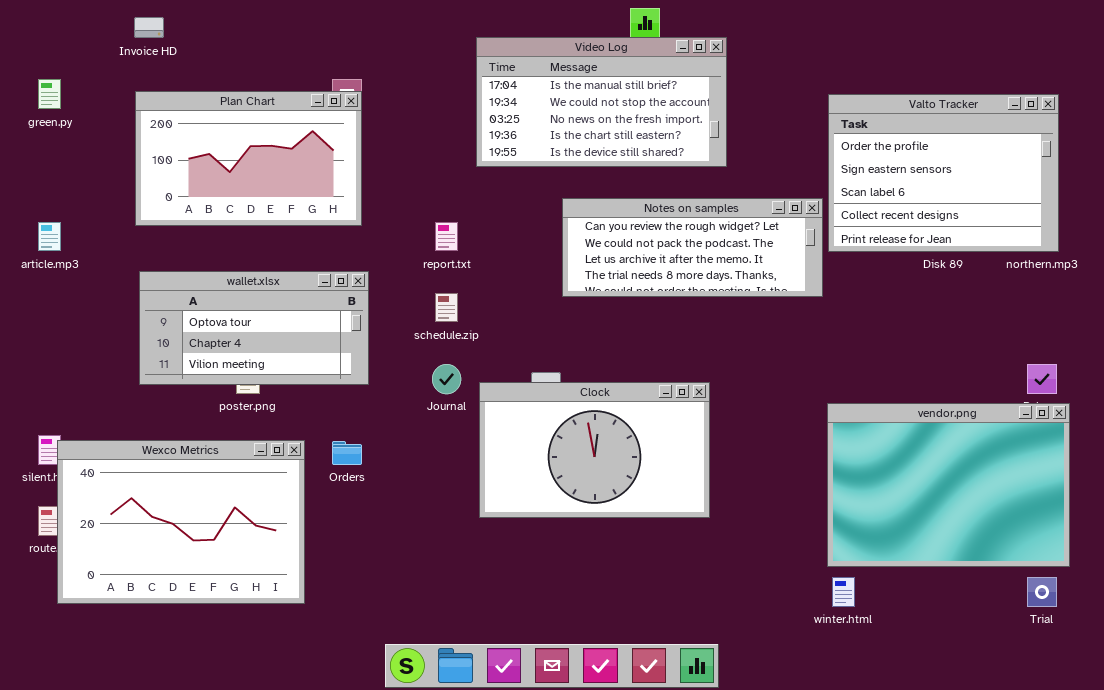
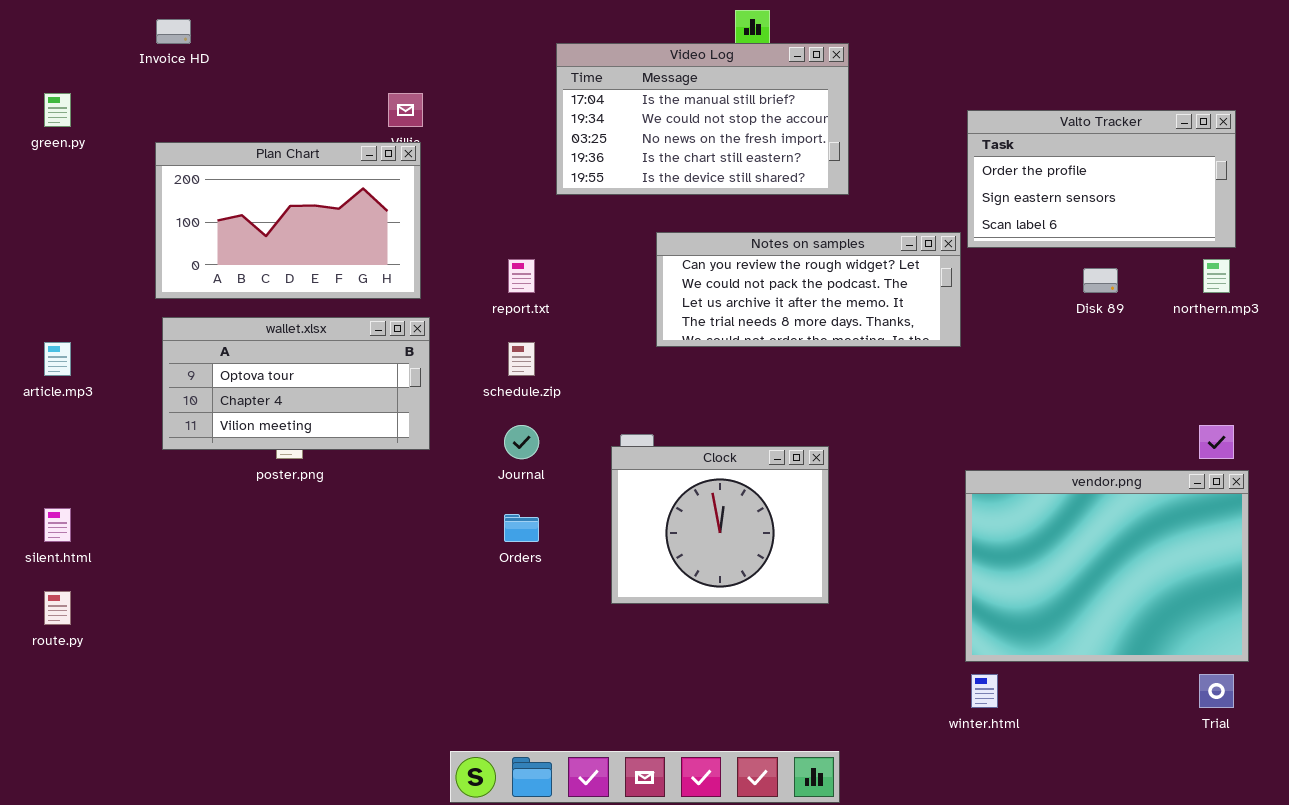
Plan Chart: [135,91,362,226] -> [155,142,421,299], moved
Valto Tracker: [828,94,1059,252] -> [967,110,1236,248], resized
article.mp3: [38,222,61,251] -> [44,342,71,376], moved
Clock: [479,382,710,518] -> [611,446,829,604], resized
Wexco Metrics: [57,440,305,604] -> none, closed
Orders: [332,441,362,465] -> [504,514,539,542], moved

